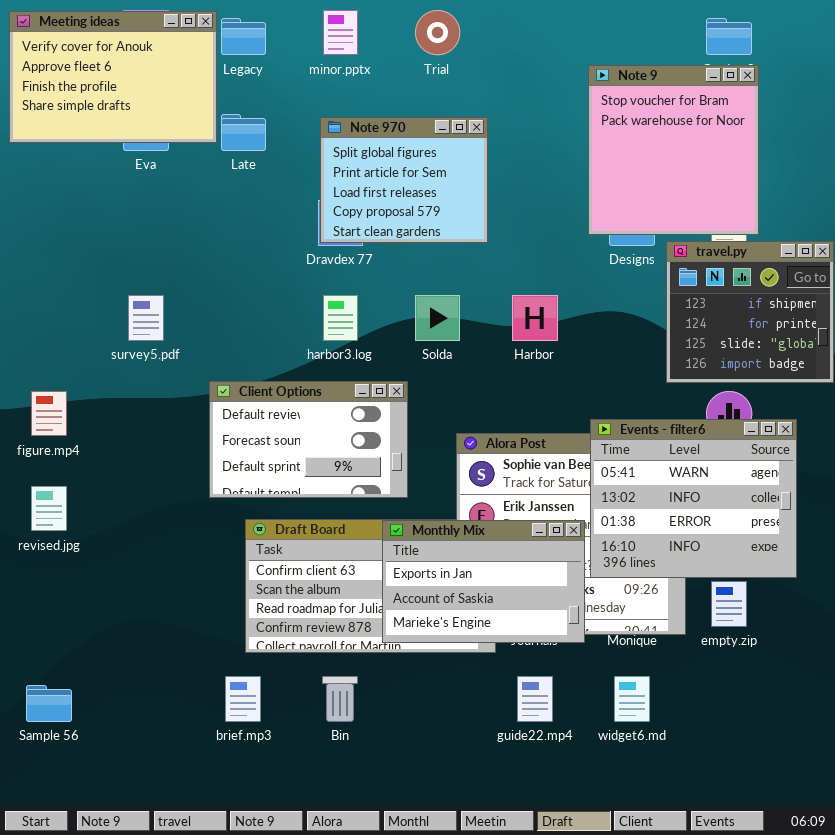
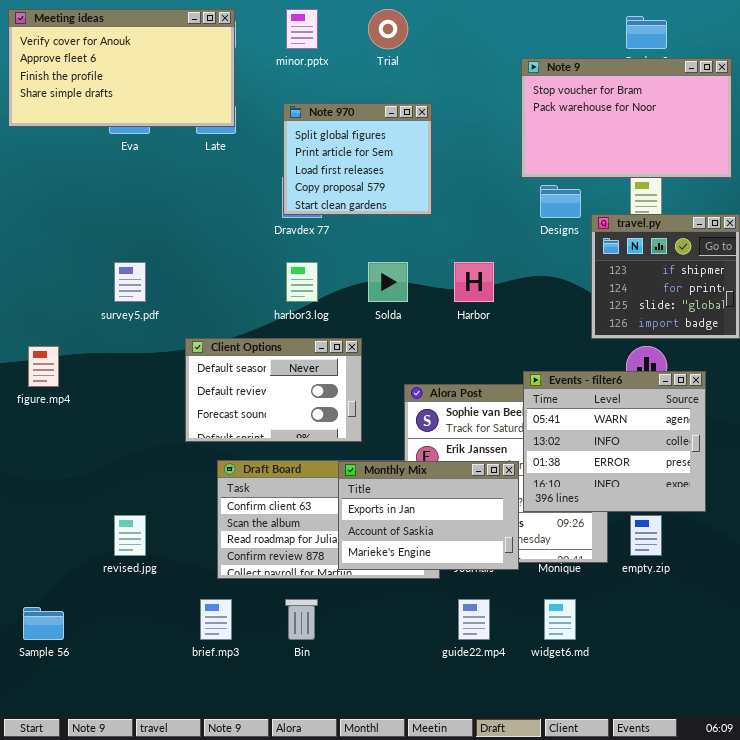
Meeting ideas: [9,11,217,143] -> [8,9,235,127], resized
Note 9: [588,65,759,235] -> [521,58,732,178], resized
Client Options: [209,381,408,498] -> [185,338,362,442], scrolled up 1 row
revised.jpg: [31,486,67,531] -> [114,515,146,556], moved

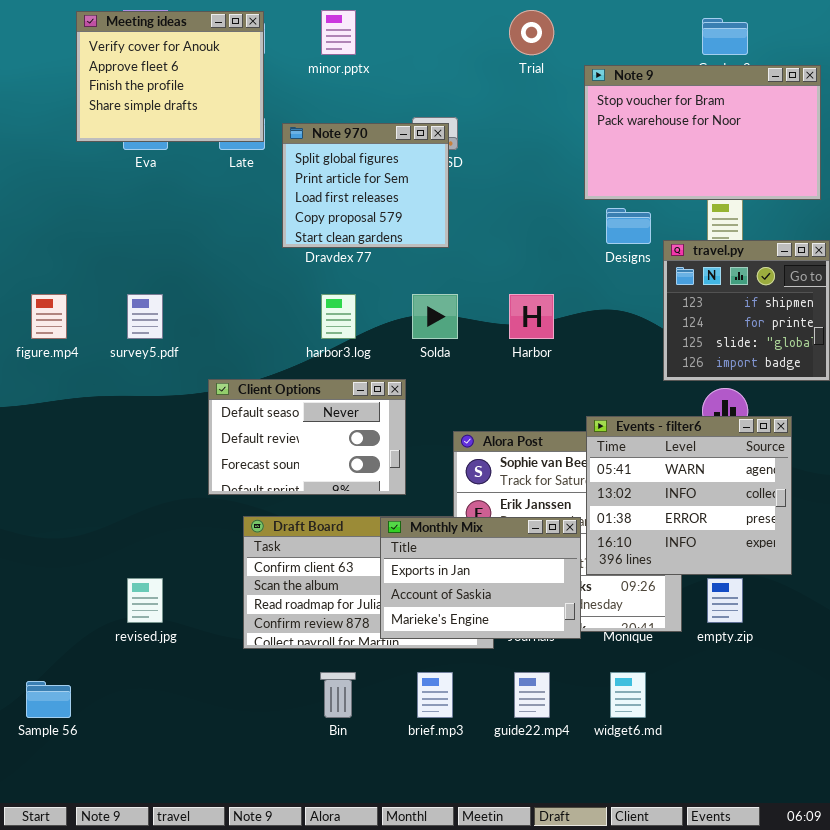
Trial: [368,9,408,49] -> [509,10,554,55], moved
Meeting ideas: [8,9,235,127] -> [76,11,264,142], resized
Note 970: [283,103,432,215] -> [282,123,449,248], moved
figure.mp4: [28,346,59,387] -> [31,294,67,339], moved
brief.mp3: [200,599,232,640] -> [417,672,453,718], moved

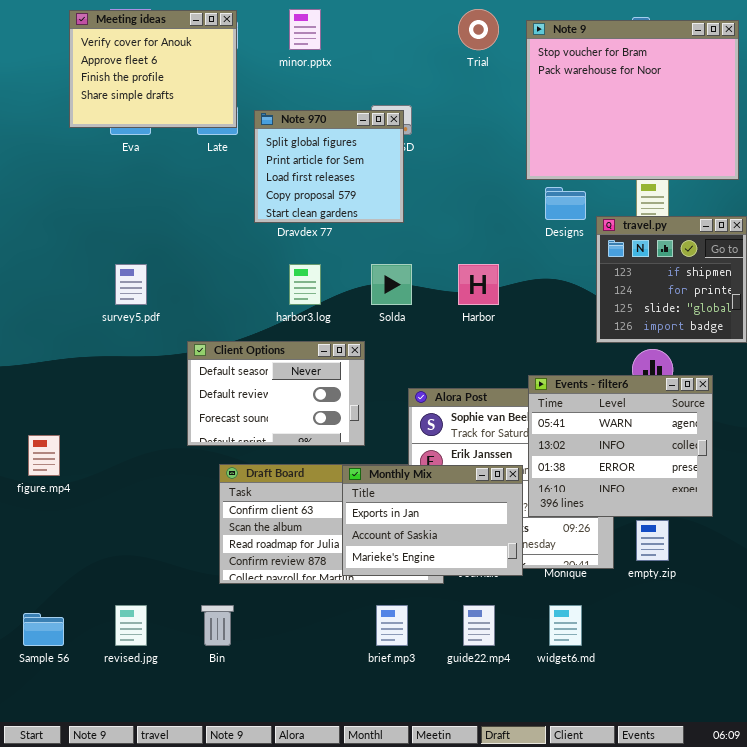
Note 9: [584,65,821,200] -> [526,20,739,180], resized
figure.mp4: [31,294,67,339] -> [28,435,60,476], moved
revised.jpg: [127,578,163,623] -> [115,605,147,646], moved
Bin: [320,672,356,718] -> [201,605,234,646], moved

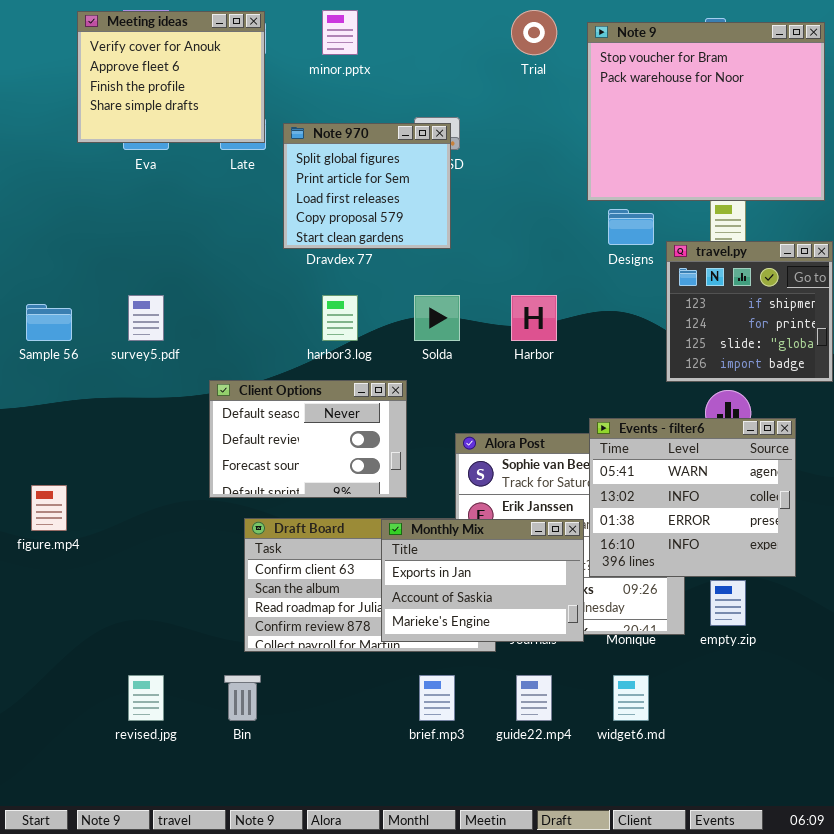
Sample 56: [23,613,64,646] -> [26,304,72,341], moved

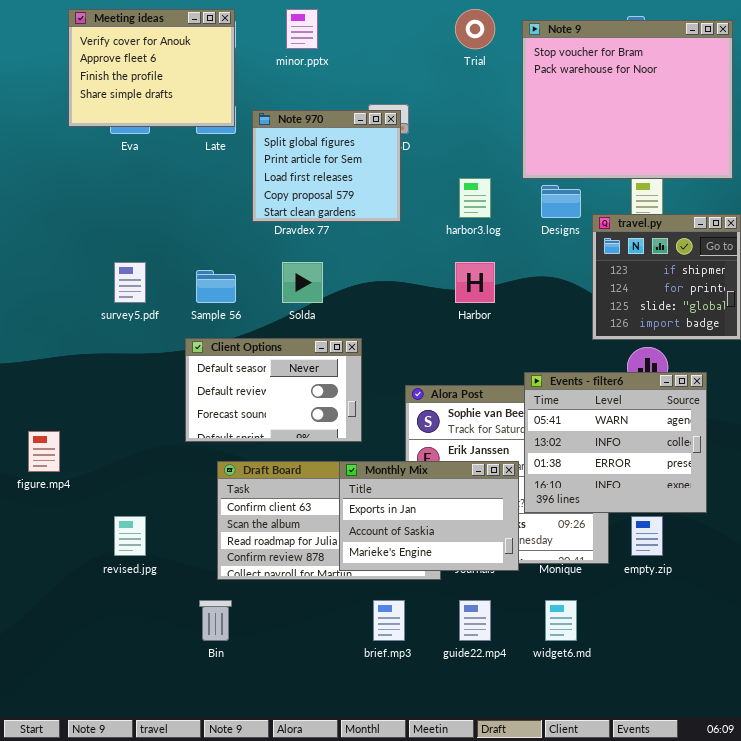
harbor3.log: [322,295,358,341] -> [459,178,491,218], moved
Solda: [414,295,460,341] -> [282,262,323,303], moved
Sample 56: [26,304,72,341] -> [196,270,236,303], moved
revised.jpg: [128,675,164,721] -> [114,516,146,556], moved

